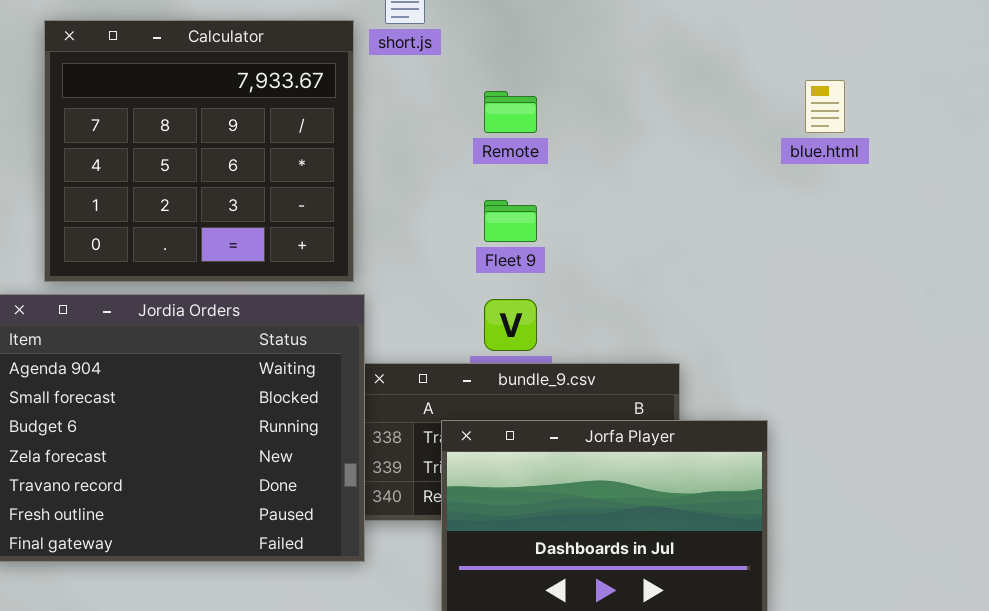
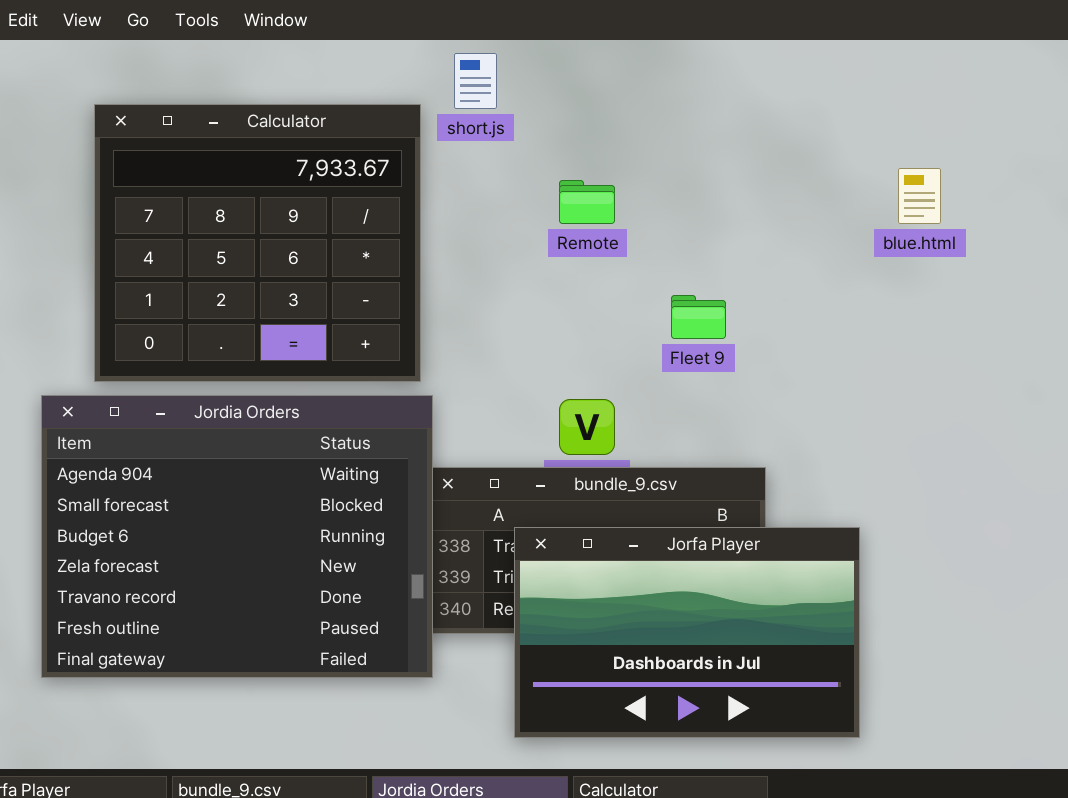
Fleet 9: [484,200,537,242] -> [671,295,726,339], moved

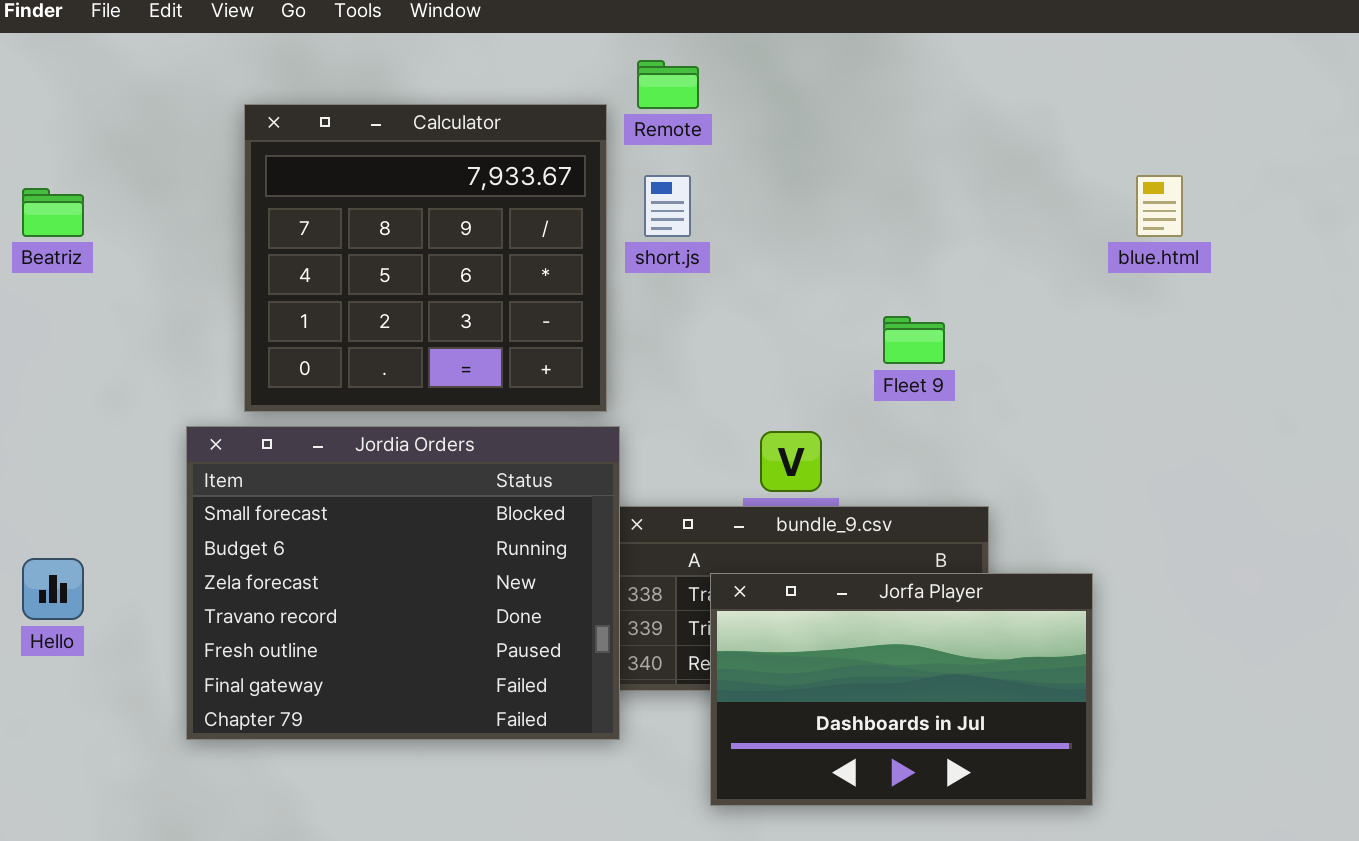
short.js: [454,53,497,109] -> [644,175,691,237], moved
Remote: [559,180,615,224] -> [637,60,699,109], moved
Jordia Orders: [41,395,433,678] -> [186,426,620,740], scrolled down 1 row

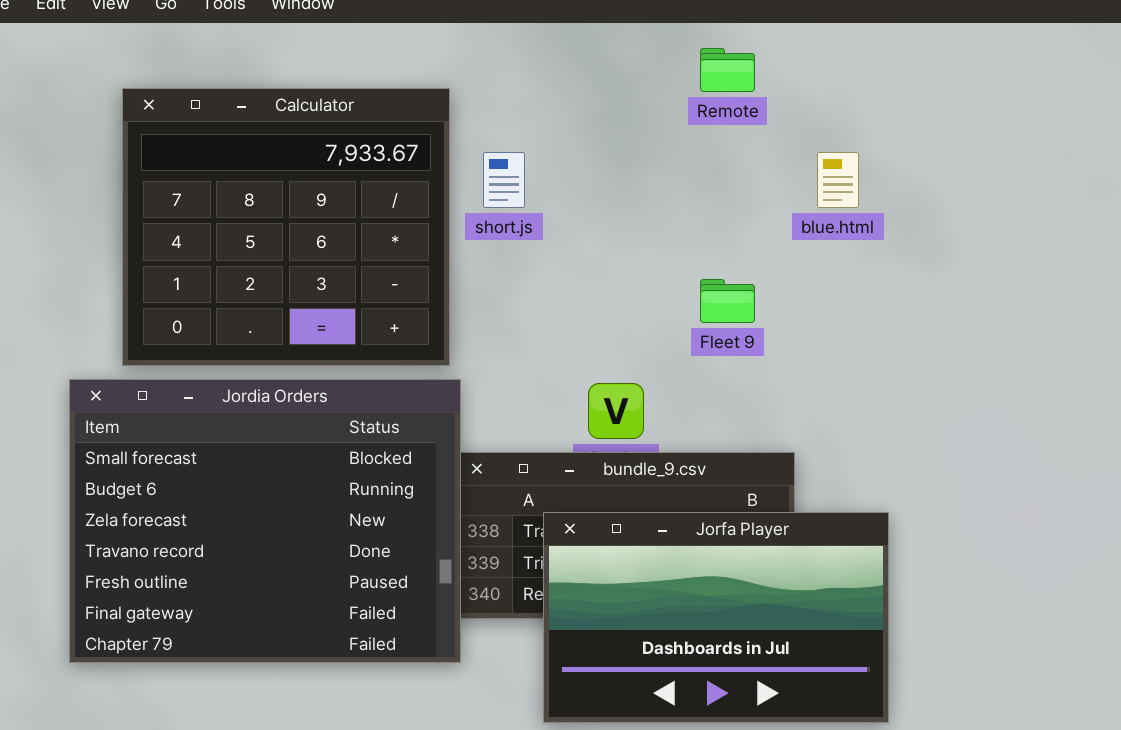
Remote: [637,60,699,109] -> [700,48,755,92], moved
blue.html: [1136,175,1183,237] -> [817,152,859,208], moved

